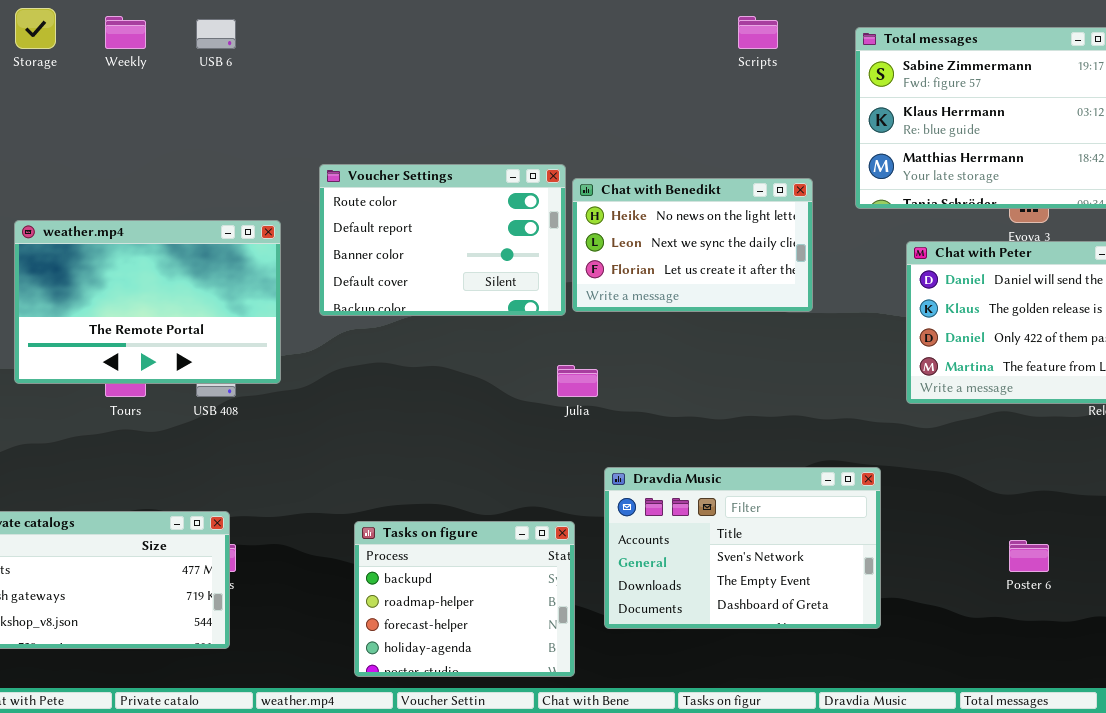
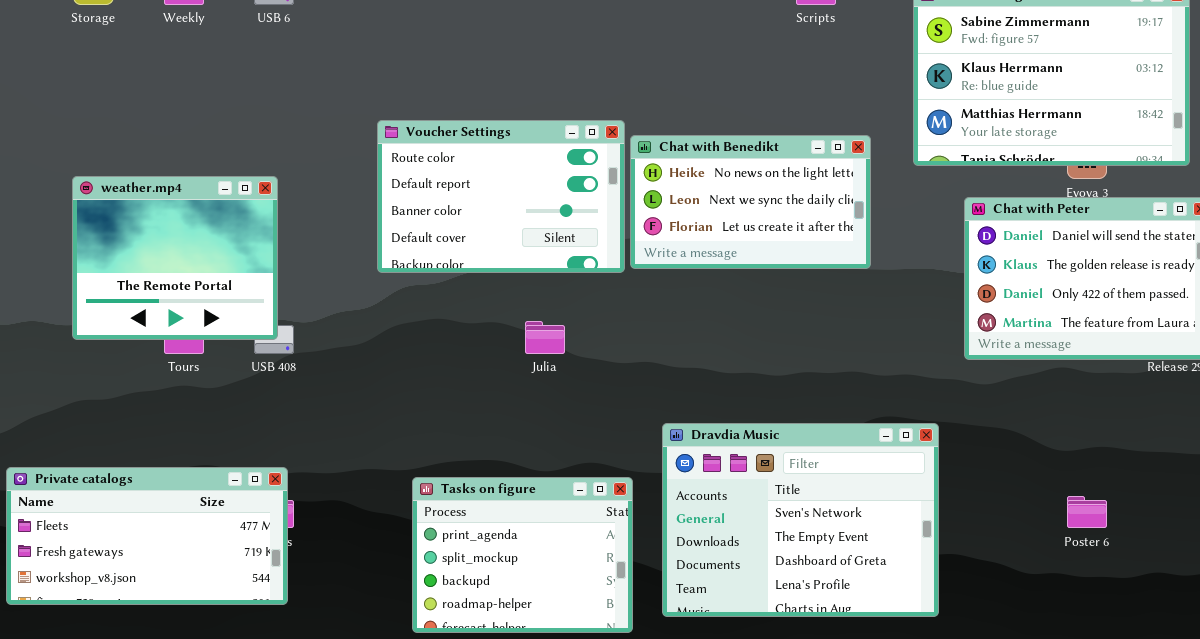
weather.mp4: [14,220,281,384] -> [72,176,278,340], resized
Julia: [557,365,598,397] -> [525,321,565,354], moved
Dravdia Music: [604,467,881,629] -> [662,423,939,617], resized
Tasks on figure: [354,521,575,677] -> [412,477,633,633], scrolled up 2 rows

